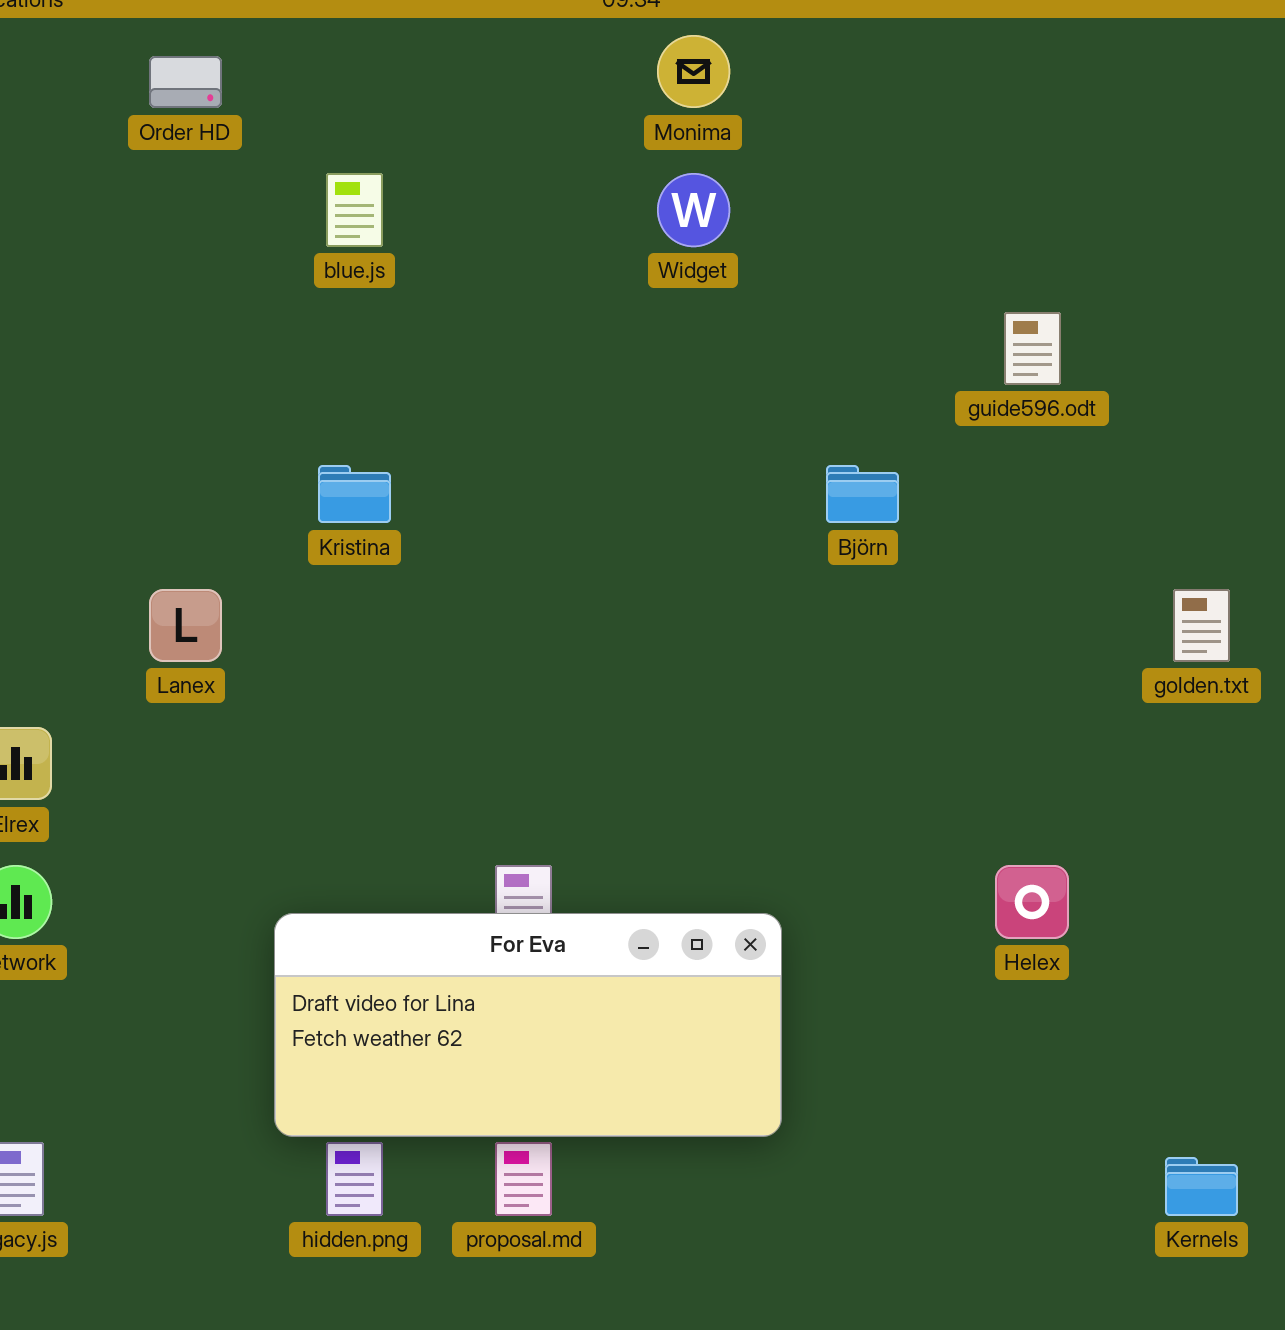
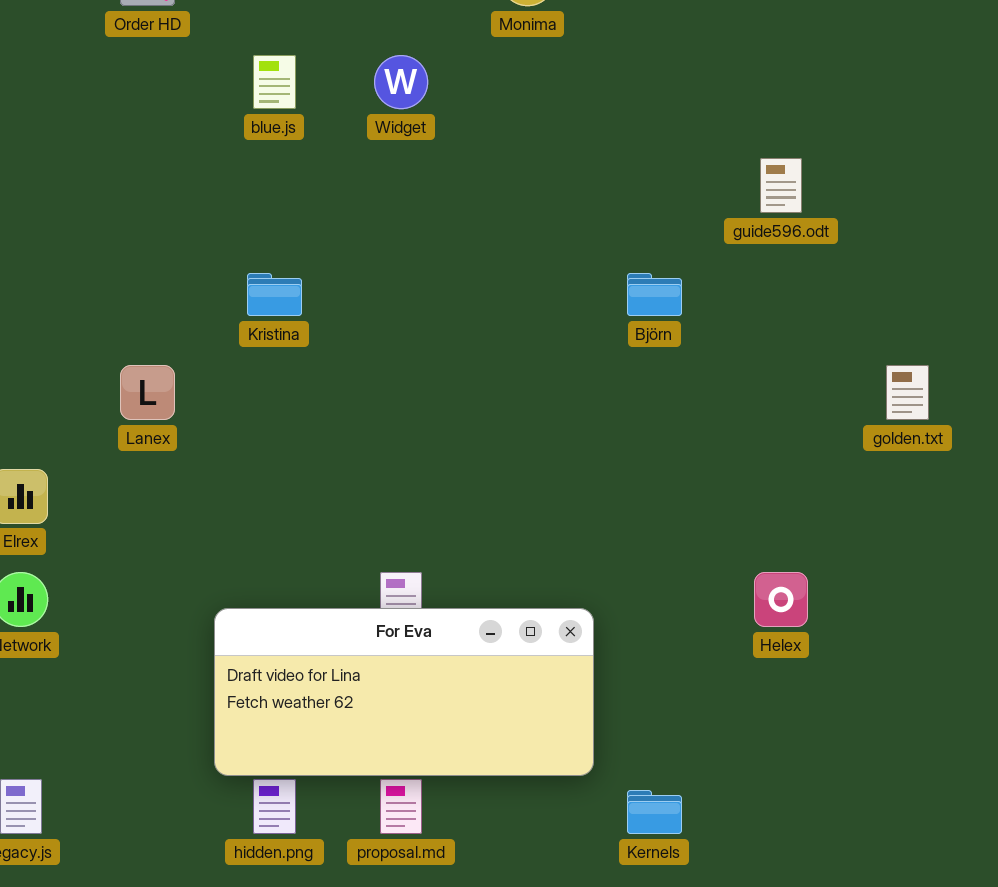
Widget: [657,173,730,247] -> [374,55,428,109], moved
Kernels: [1165,1157,1238,1216] -> [627,790,682,834], moved

